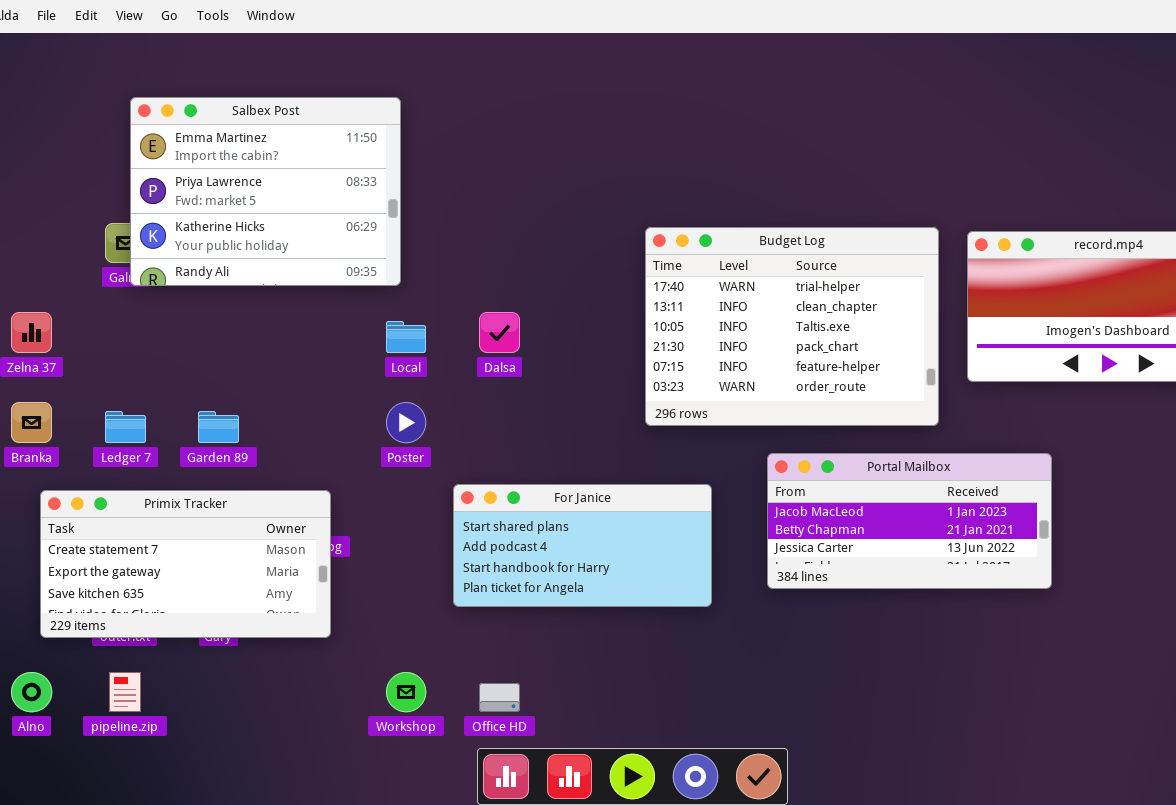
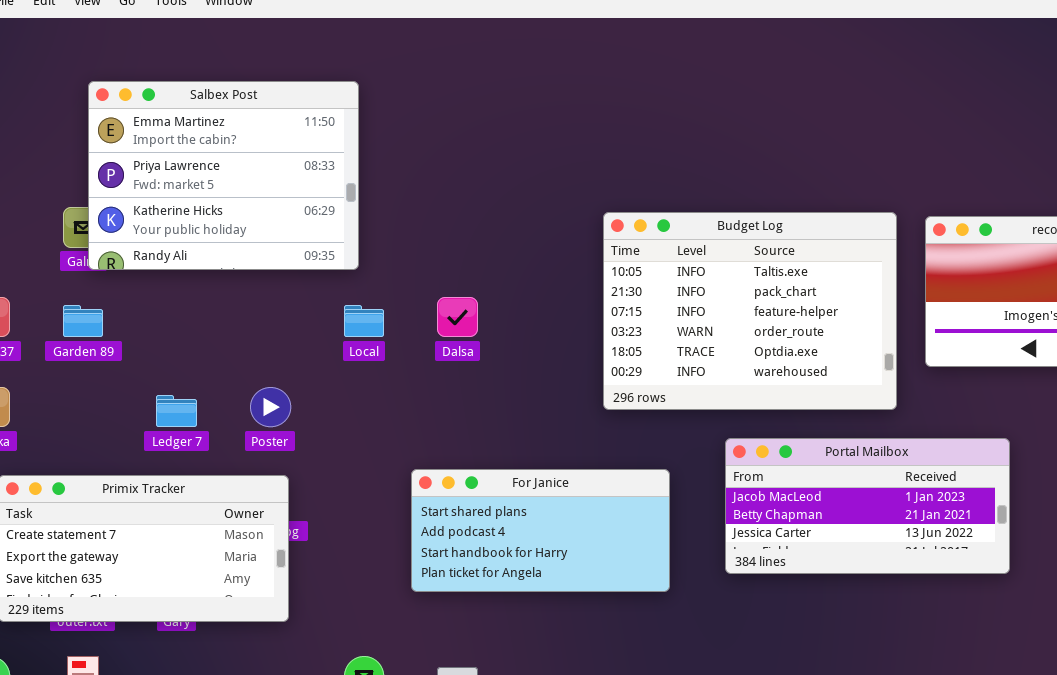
Budget Log: [645,227,939,426] -> [603,212,897,410], scrolled down 2 rows
Poster: [386,402,426,443] -> [250,387,291,427], moved
Ledger 7: [105,411,146,443] -> [156,395,197,427], moved
Garden 89: [198,411,239,443] -> [63,305,103,337], moved

